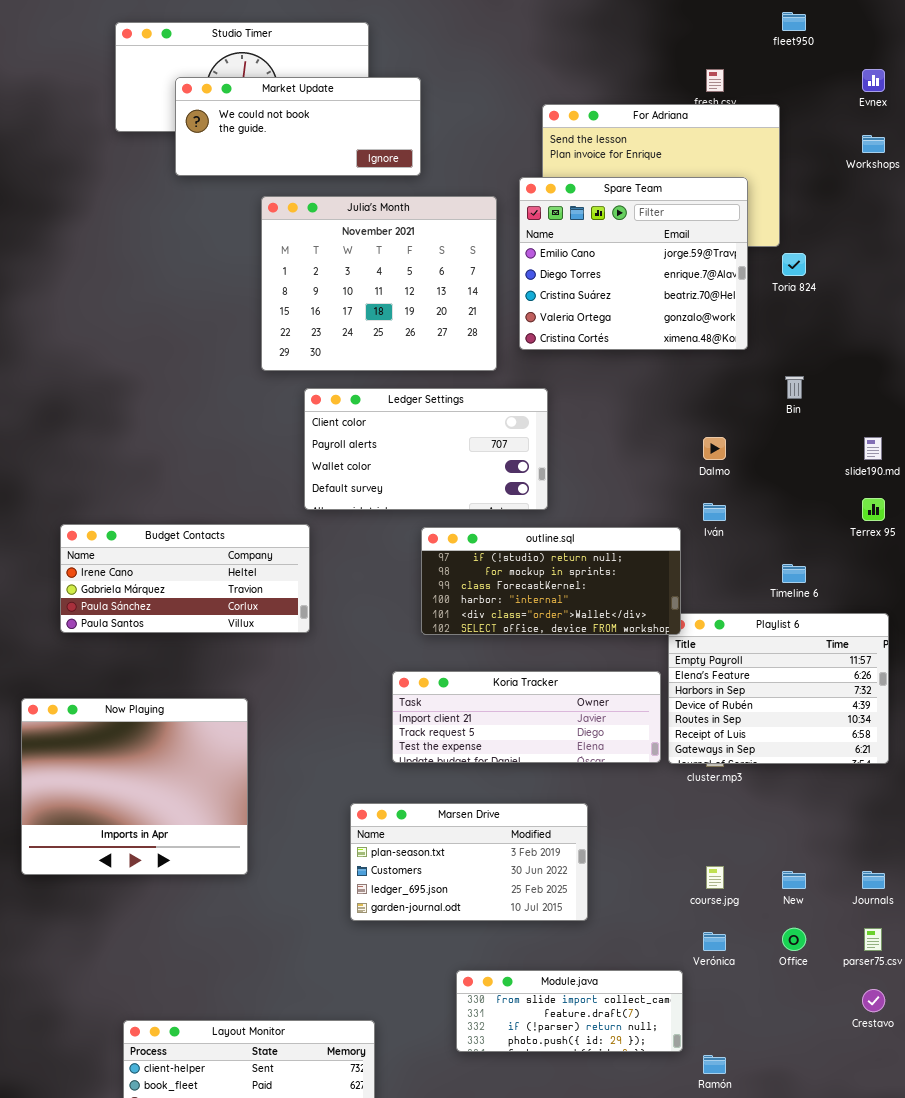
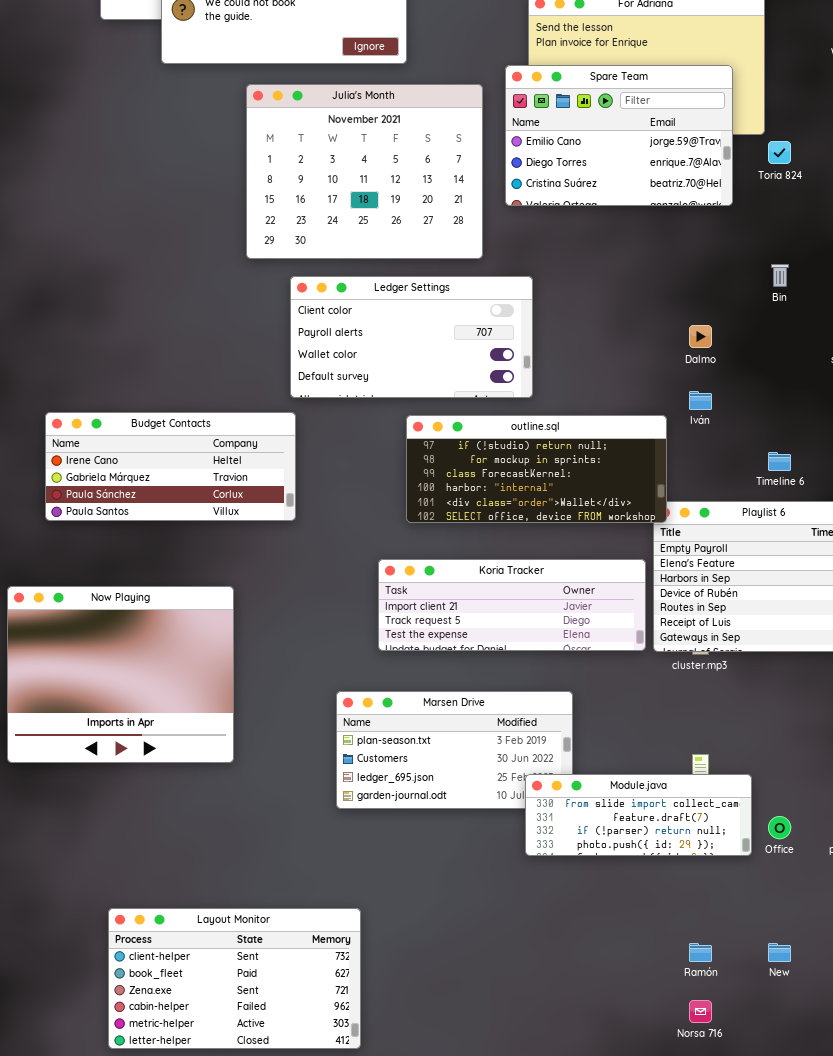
Spare Team: [519,177,748,350] -> [505,65,733,206], resized
New: [782,871,806,889] -> [768,943,791,962], moved
Module.java: [456,970,683,1052] -> [525,774,752,856], moved

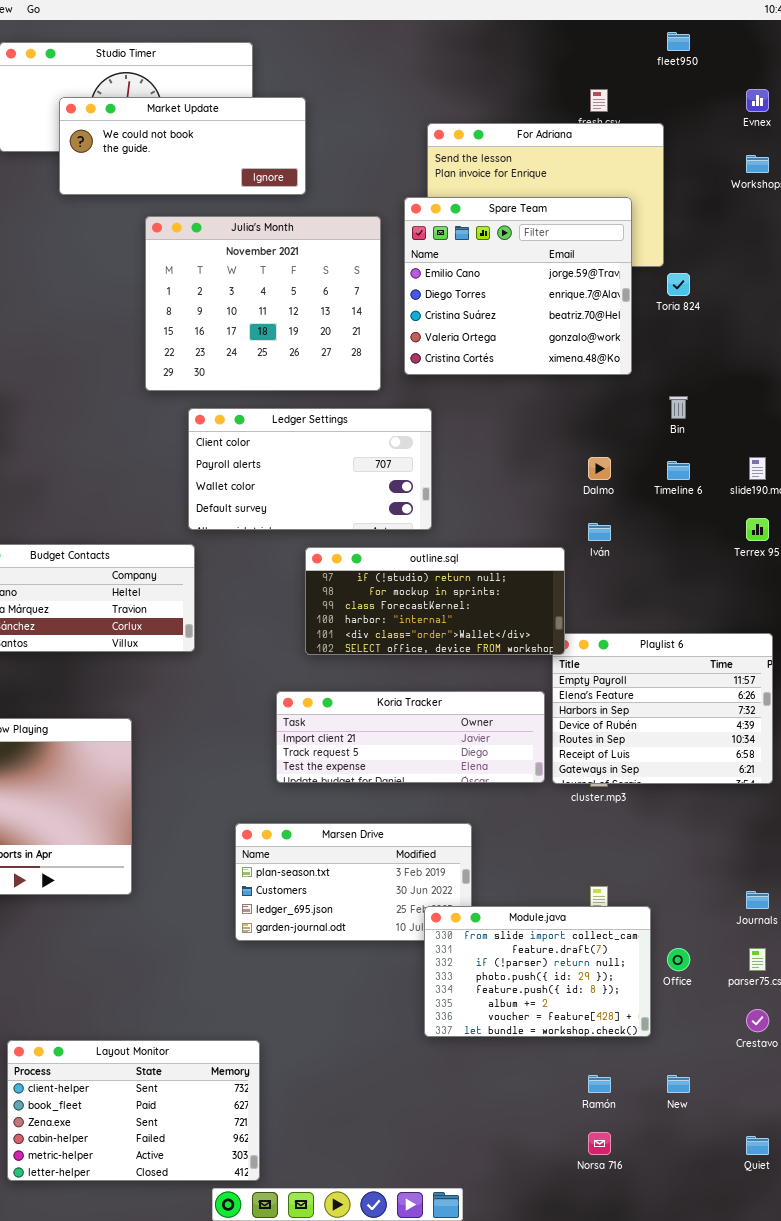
Spare Team: [505,65,733,206] -> [404,197,632,375], resized
Timeline 6: [768,452,791,471] -> [667,461,690,480], moved
Module.java: [525,774,752,856] -> [424,906,651,1037], resized

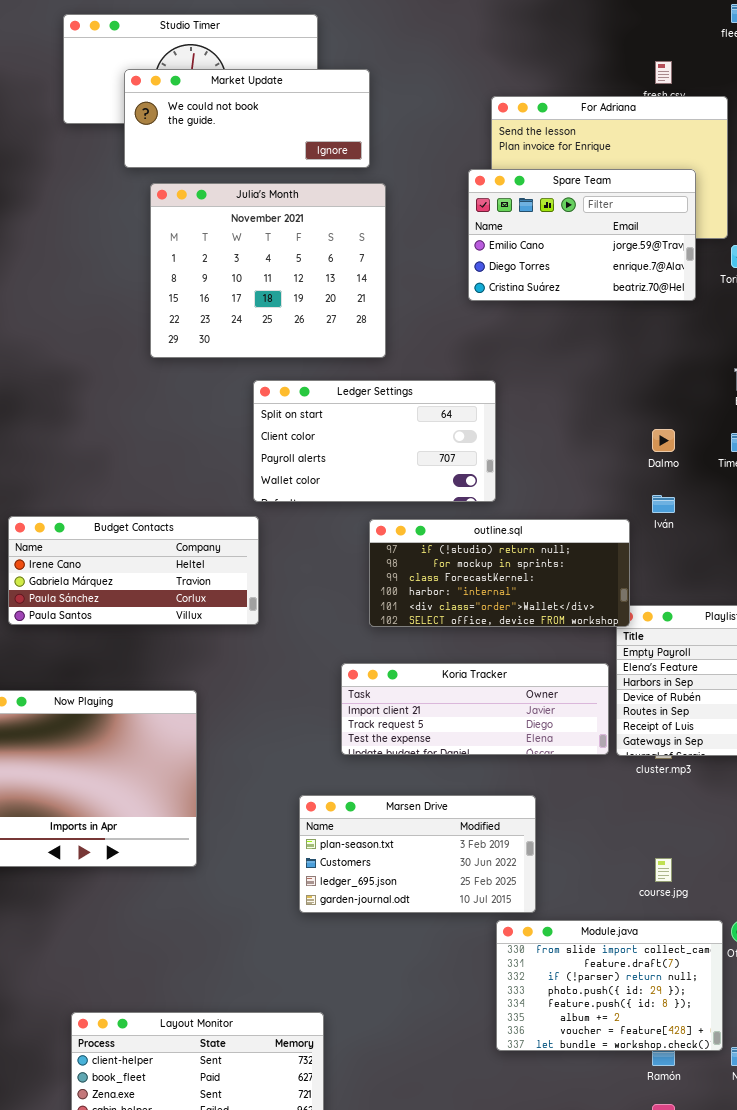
Spare Team: [404,197,632,375] -> [468,169,696,301], resized
Julia's Month: [145,216,381,391] -> [150,183,386,358], moved
Ledger Settings: [188,408,432,530] -> [253,380,496,502], scrolled up 1 row
Module.java: [424,906,651,1037] -> [496,920,723,1051], moved

